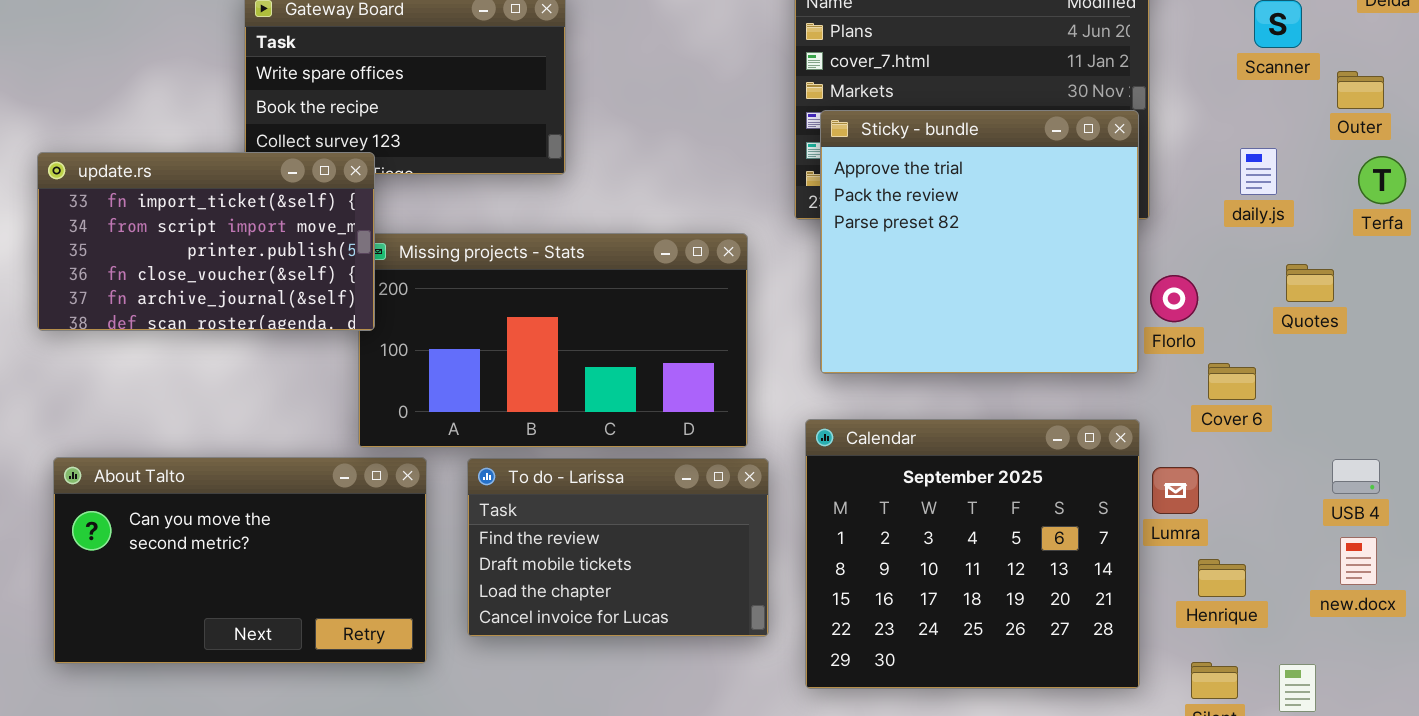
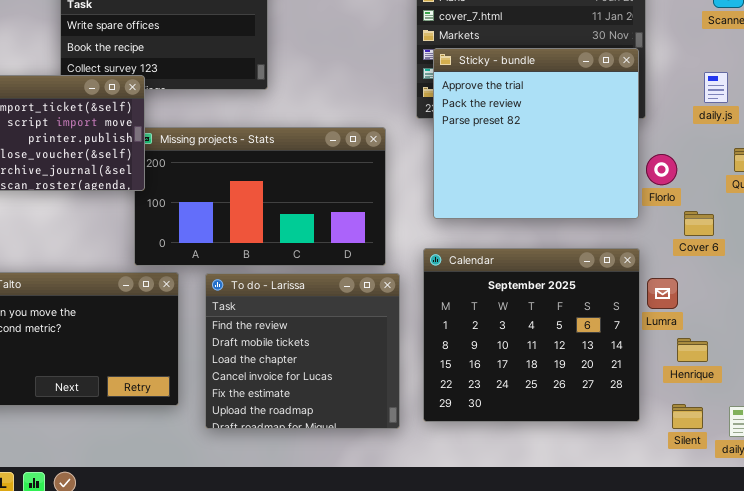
To do - Larissa: [467,458,769,637] -> [205,273,400,429], resized

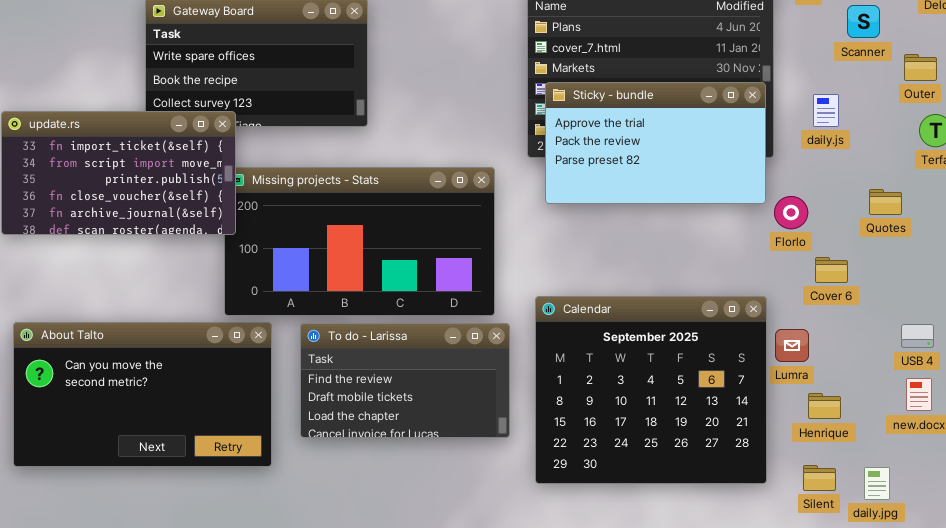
Sticky - bundle: [433,48,639,219] -> [545,82,766,204], resized
daily.js: [704,72,728,103] -> [813,94,839,127], moved
To do - Larissa: [205,273,400,429] -> [300,323,510,438], resized

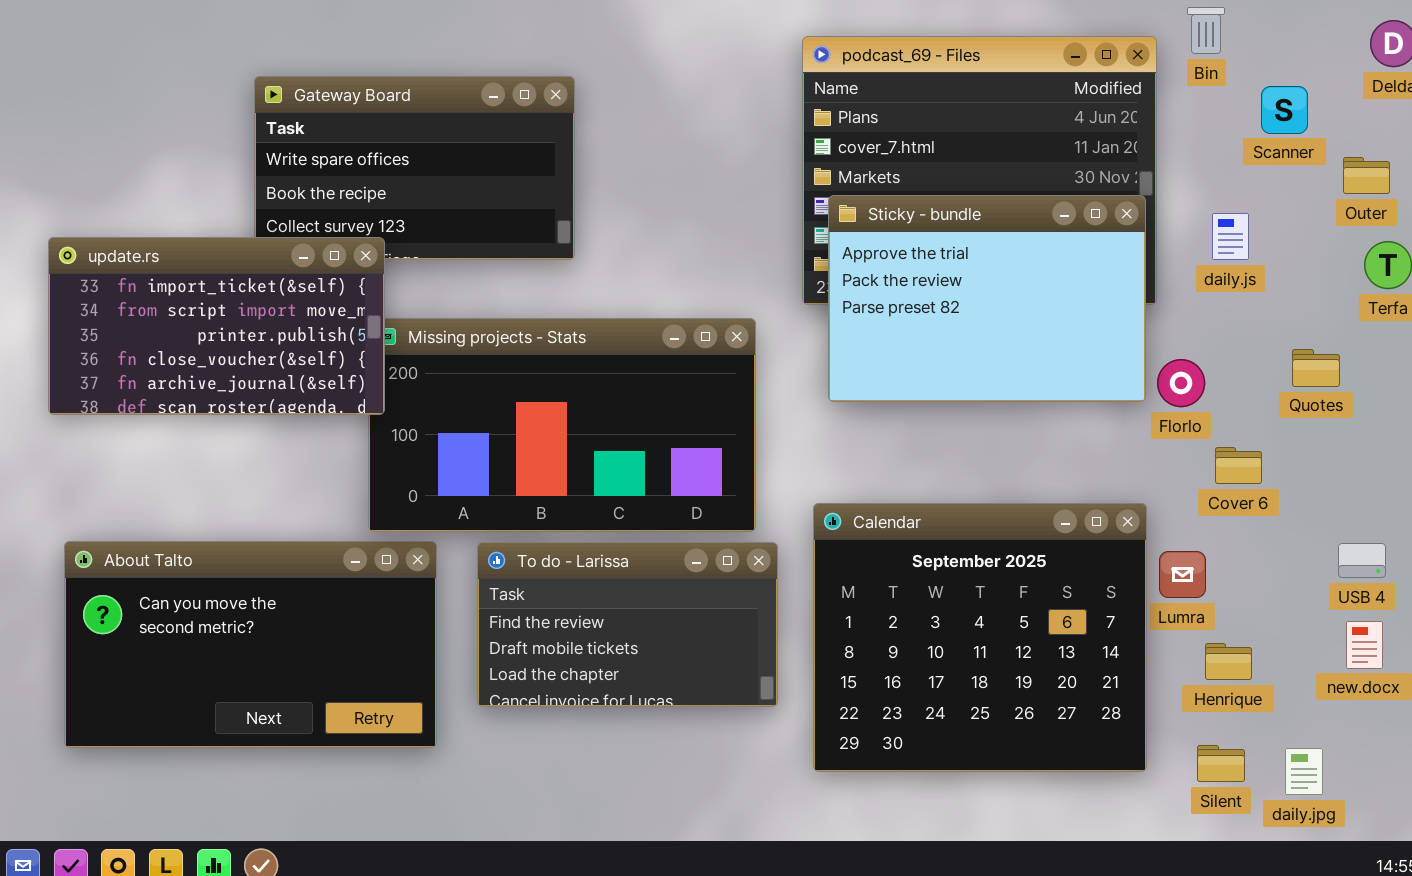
Sticky - bundle: [545,82,766,204] -> [828,195,1146,402], resized

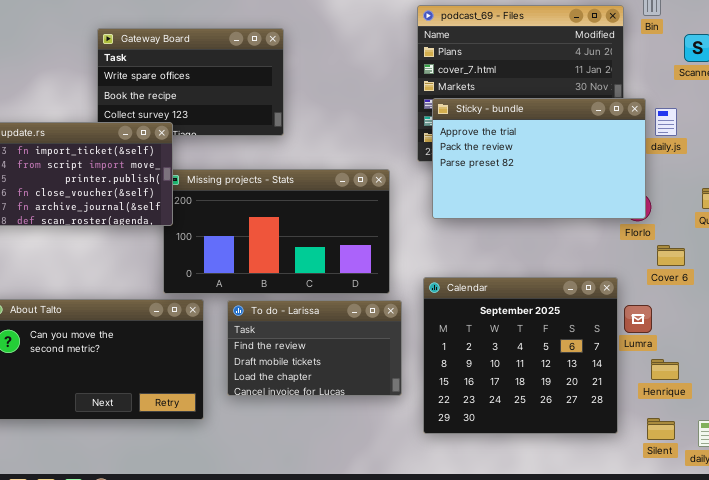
Sticky - bundle: [828,195,1146,402] -> [432,98,646,219], resized

